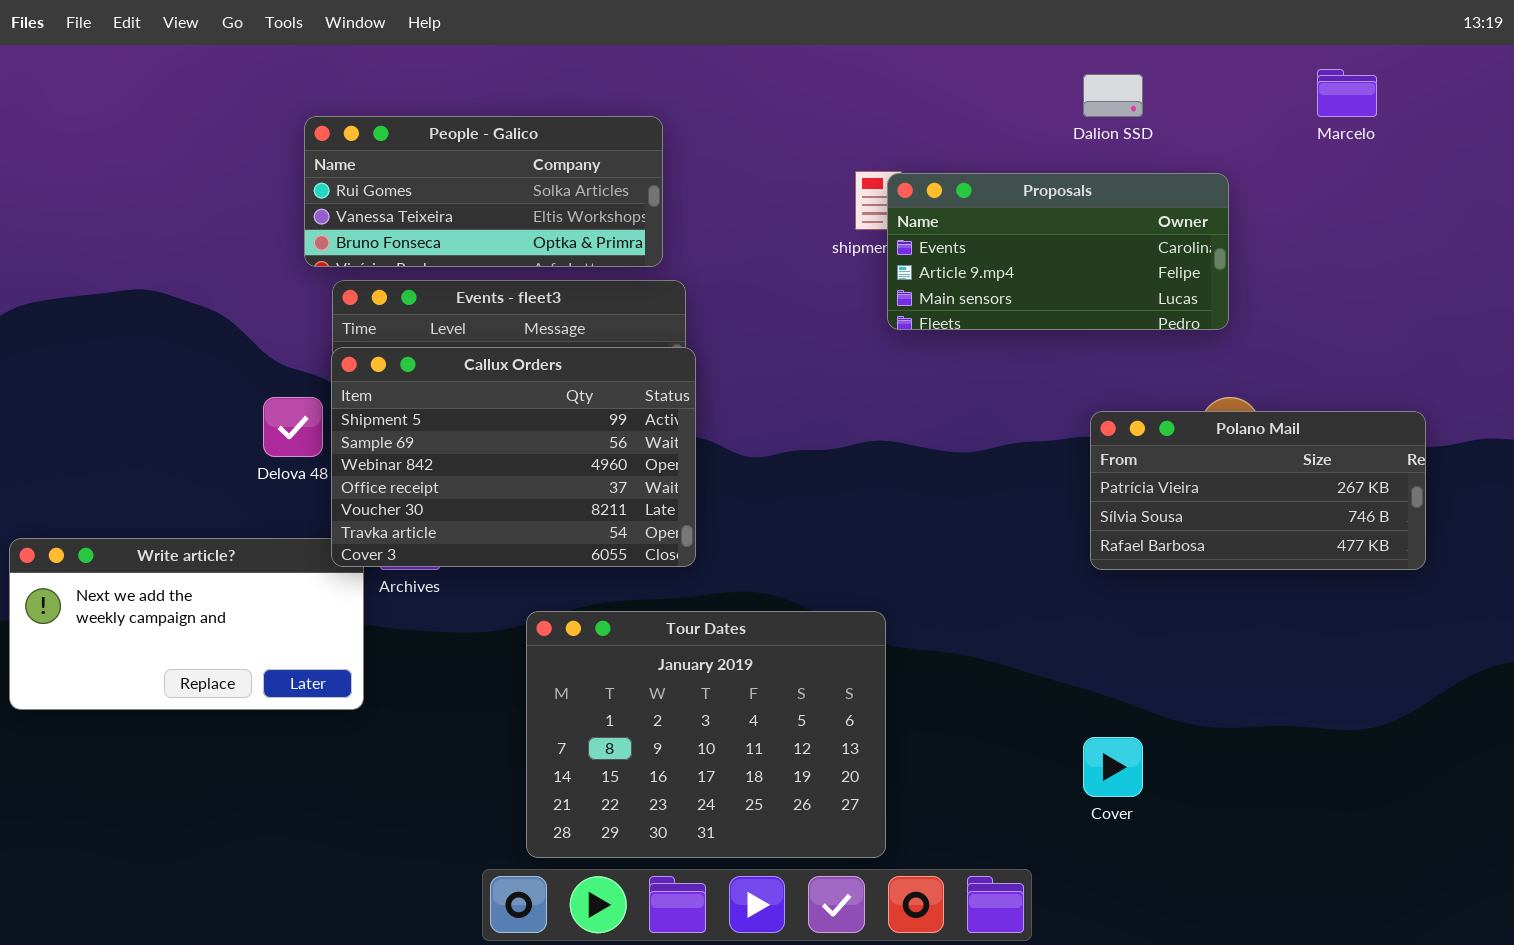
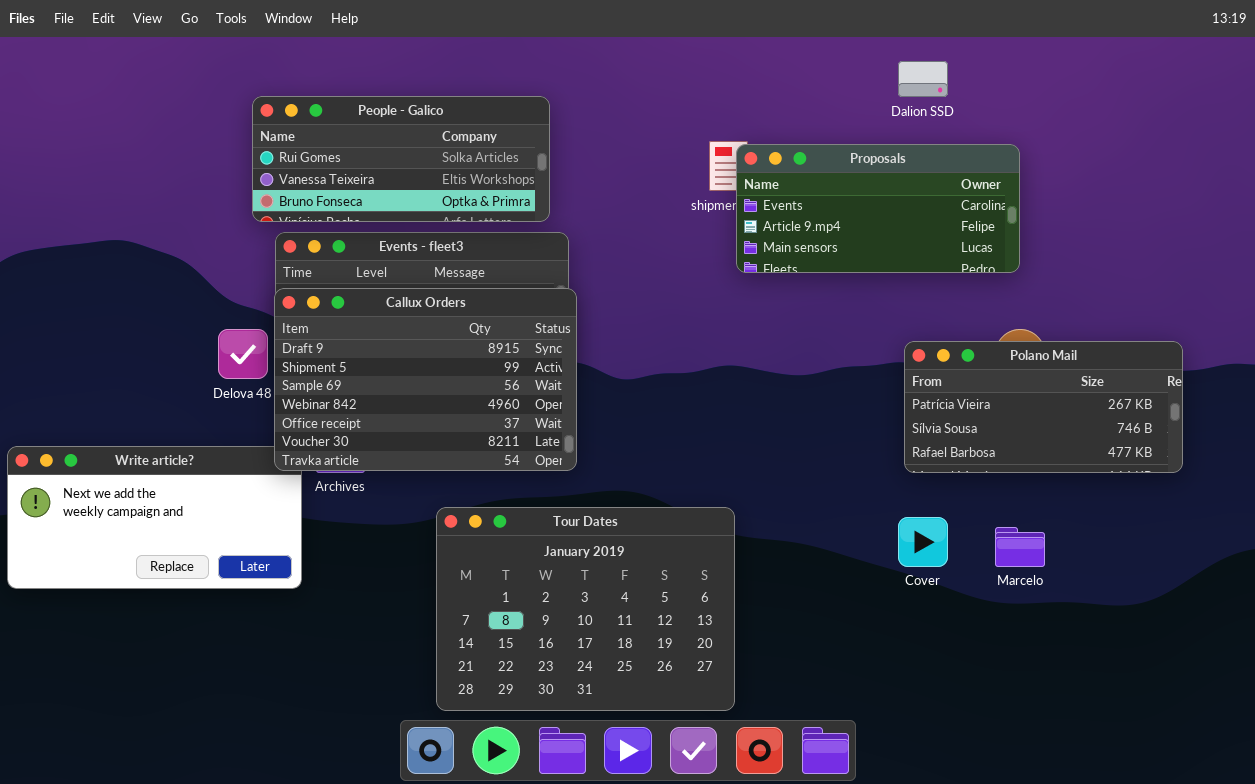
Marcelo: [1317,69,1377,117] -> [995,527,1045,567], moved
Callux Orders: [331,347,696,567] -> [274,288,577,471], scrolled up 1 row
Cover: [1083,737,1143,797] -> [898,517,948,567], moved

